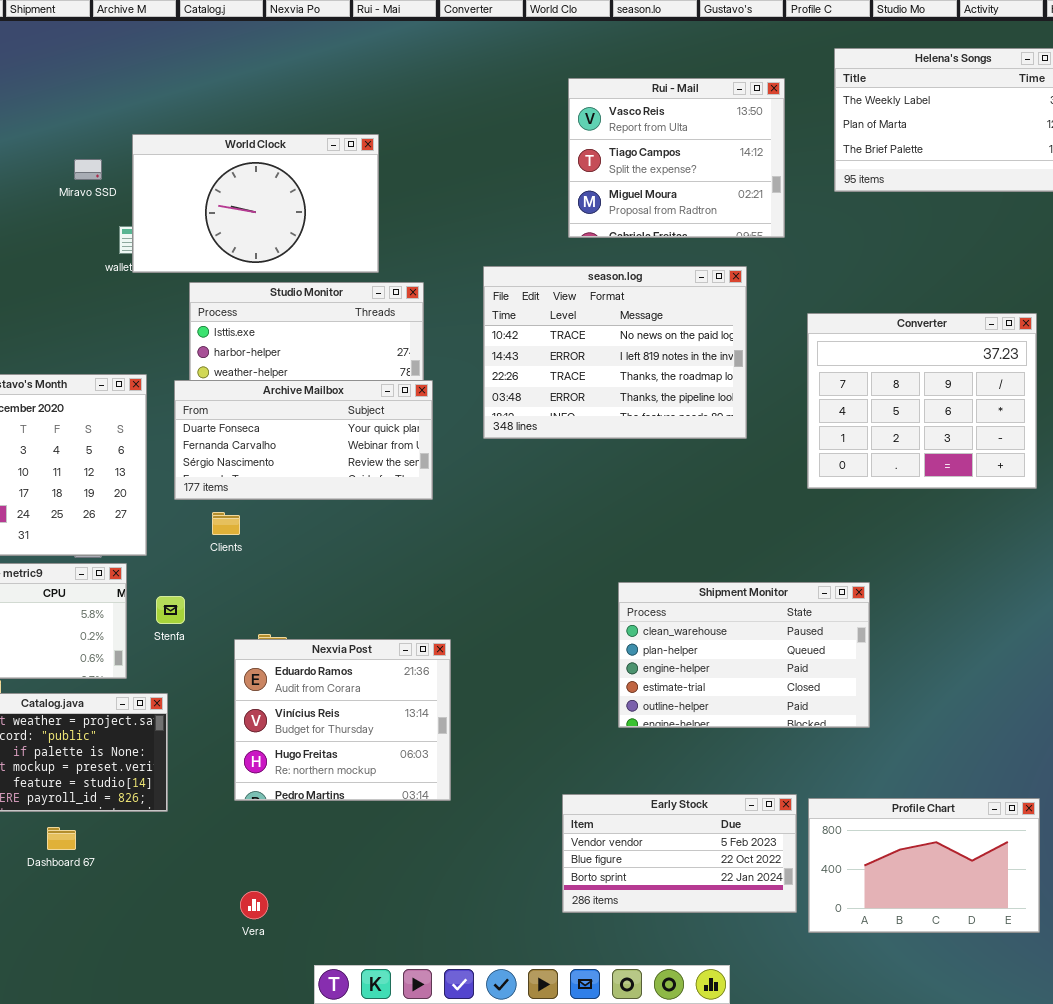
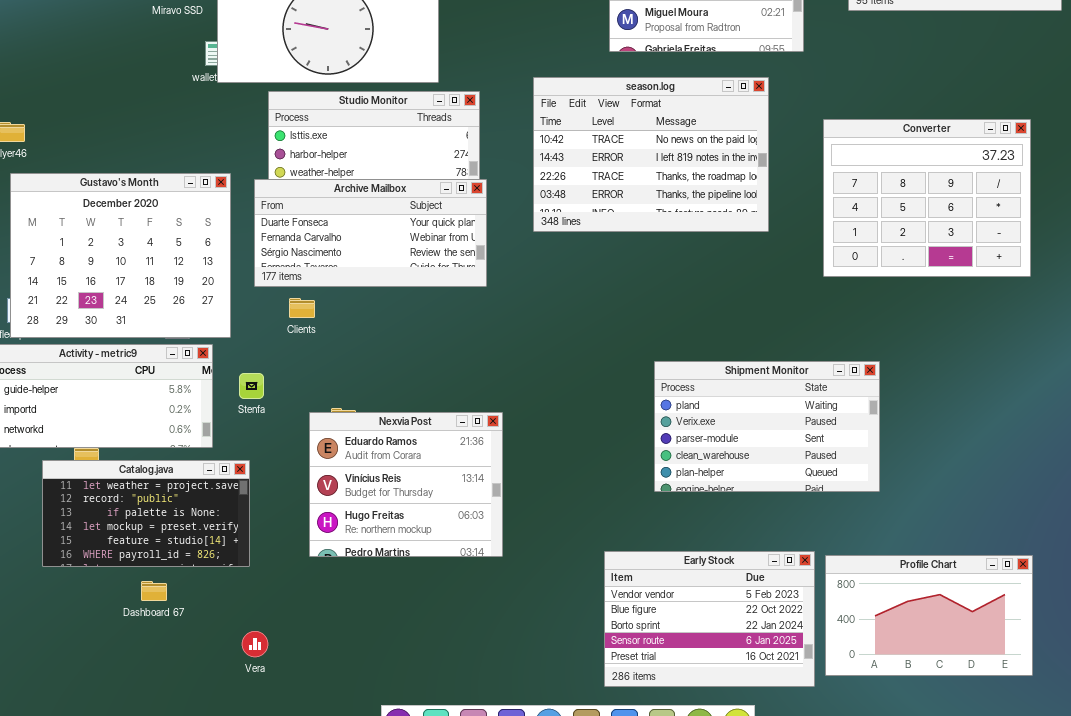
Shipment Monitor: [618,582,870,728] -> [654,361,880,492], scrolled up 3 rows
Early Stock: [562,794,797,913] -> [604,551,815,687], resized
Vera: [240,891,268,919] -> [242,631,268,657], moved

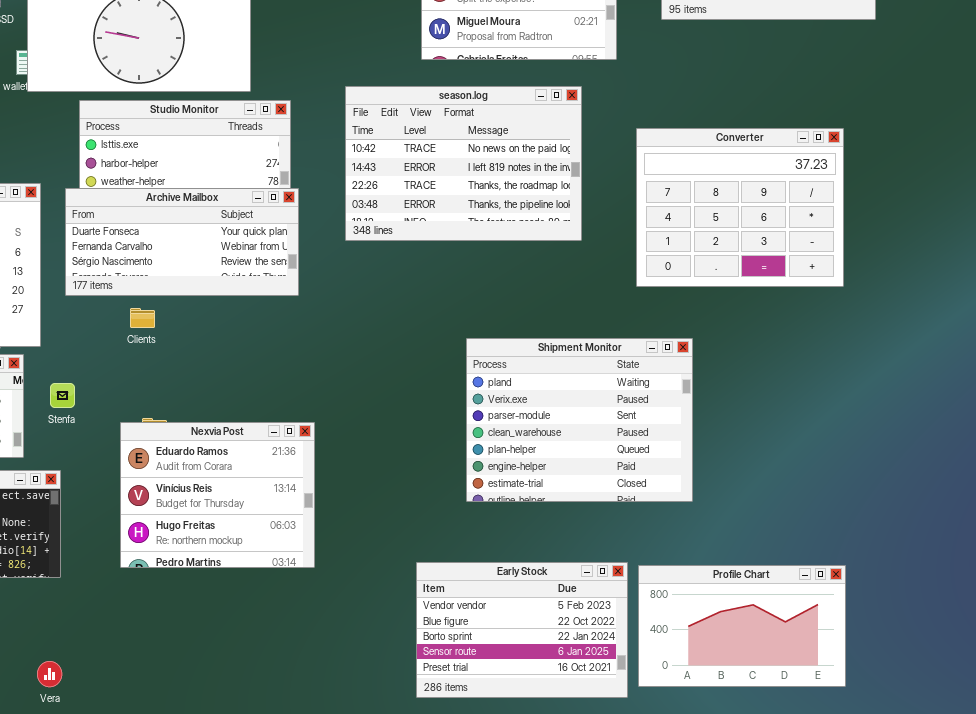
Clients: [289,298,315,318] -> [130,308,155,328], moved
Shipment Monitor: [654,361,880,492] -> [466,338,693,502], resized
Vera: [242,631,268,657] -> [37,661,62,687], moved

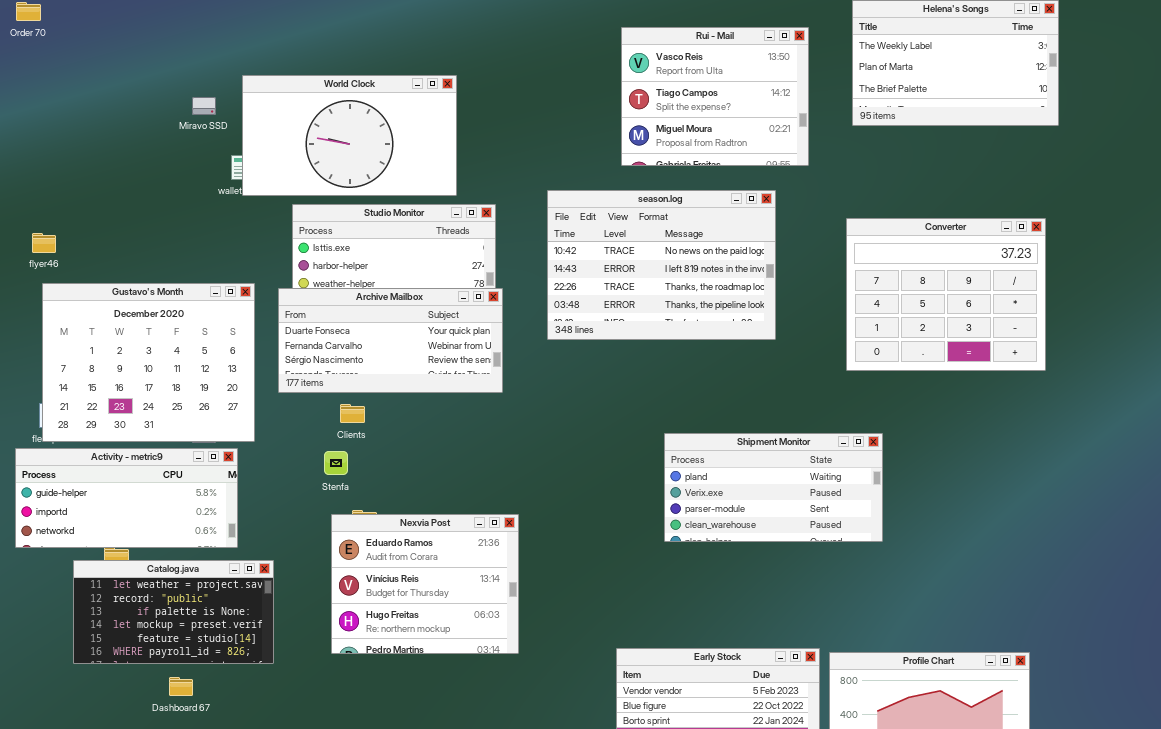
Converter: [636,128,844,287] -> [846,218,1046,371], moved
Shipment Monitor: [466,338,693,502] -> [664,433,883,542], resized
Stenfa: [50,383,75,408] -> [324,451,348,475], moved

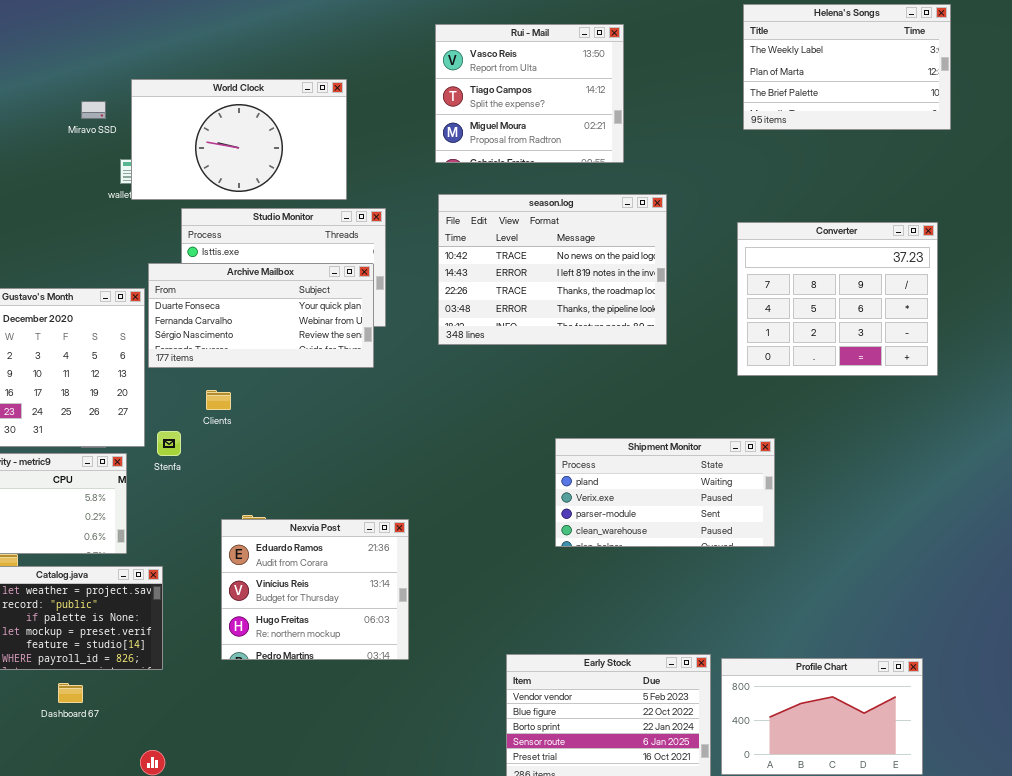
Rui - Mail: [621,27,809,166] -> [435,24,624,163], moved
Archive Mailbox: [278,288,503,393] -> [148,263,374,368], moved
Clients: [340,404,365,423] -> [206,390,231,410], moved
Stenfa: [324,451,348,475] -> [157,431,181,456], moved

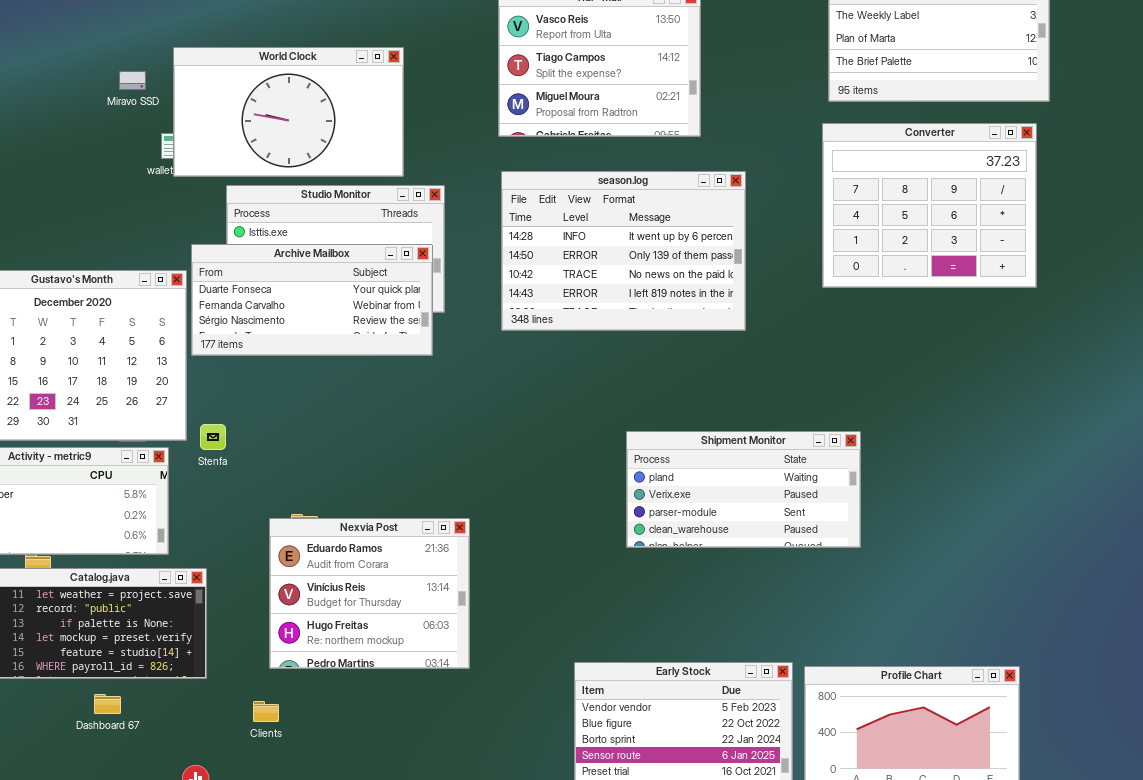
season.log: [438,194,667,345] -> [501,171,746,331], scrolled up 2 rows
Converter: [737,222,938,376] -> [822,123,1037,288], moved
Clients: [206,390,231,410] -> [253,701,279,722], moved

